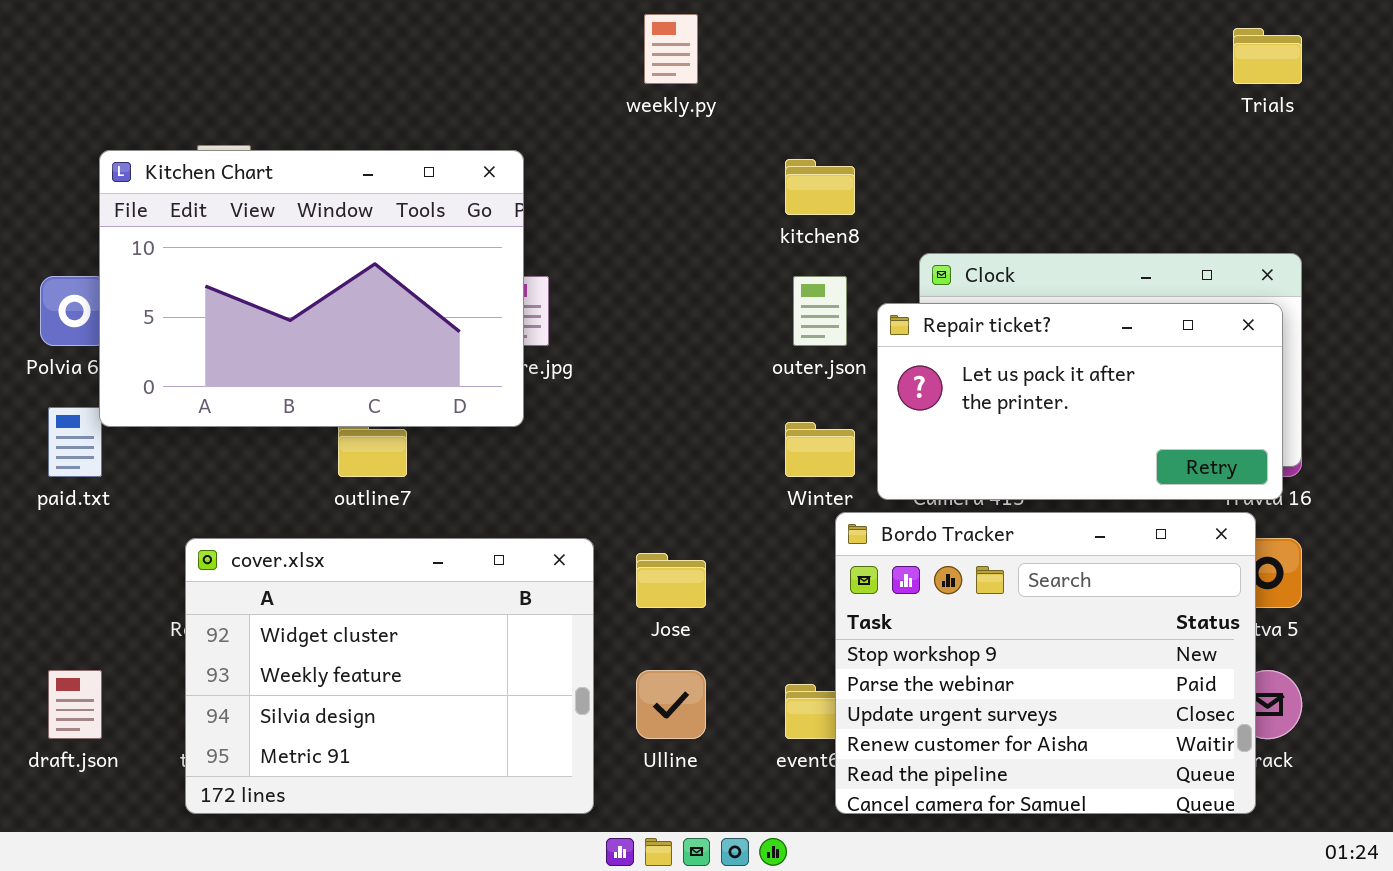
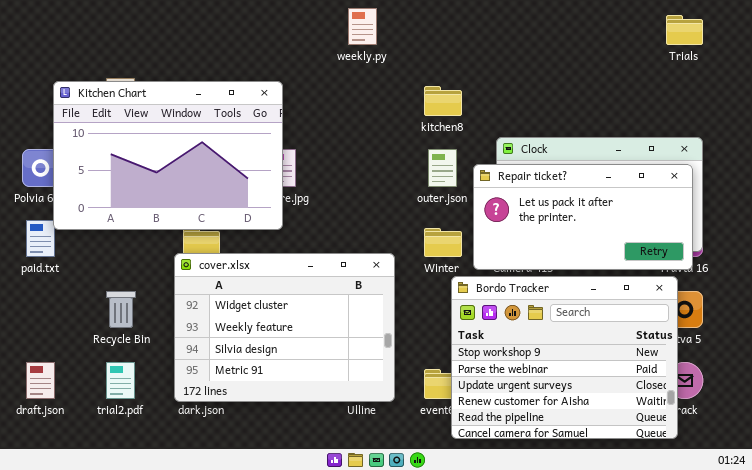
cover.xlsx: [185,538,594,814] -> [174,253,395,402], moved

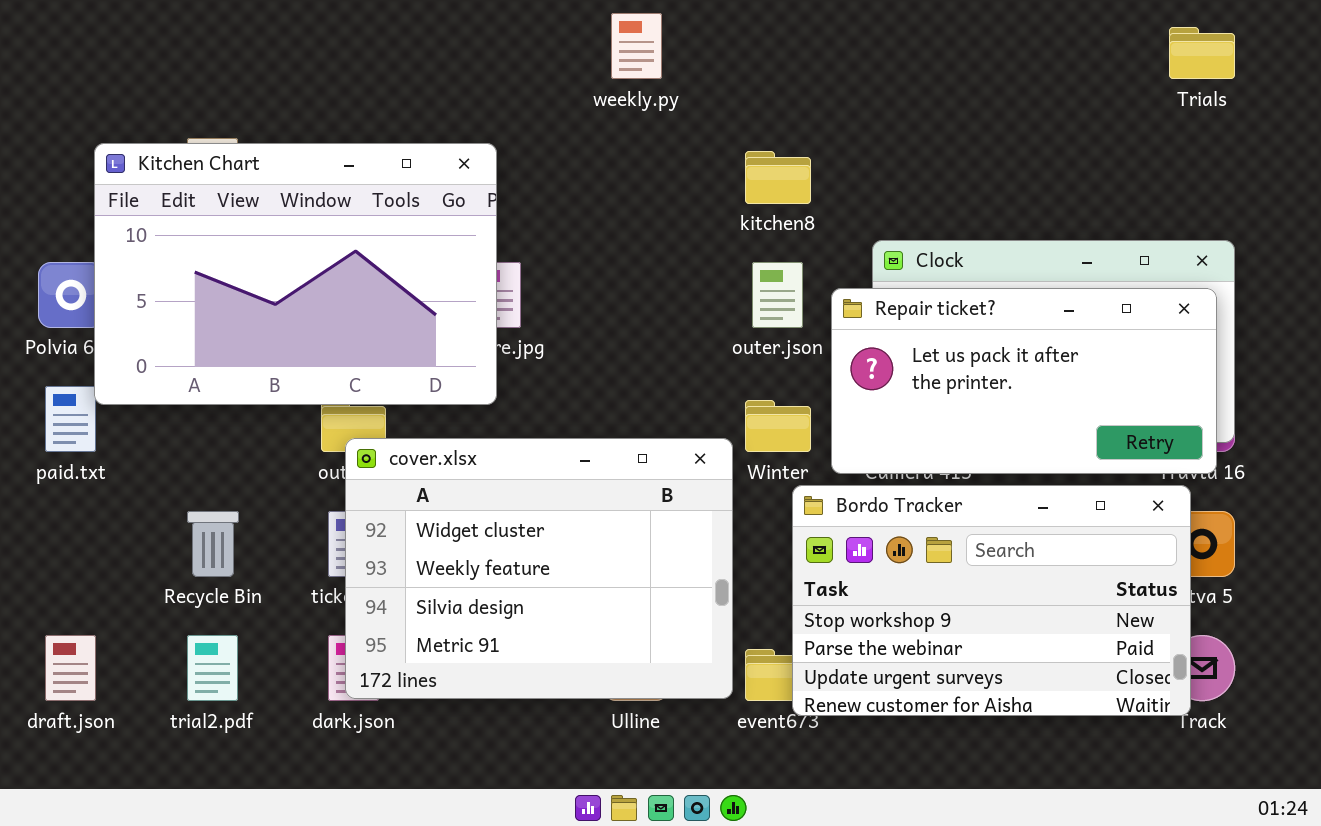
cover.xlsx: [174,253,395,402] -> [345,438,733,699], moved
Bordo Tracker: [451,276,678,439] -> [792,485,1191,716], resized

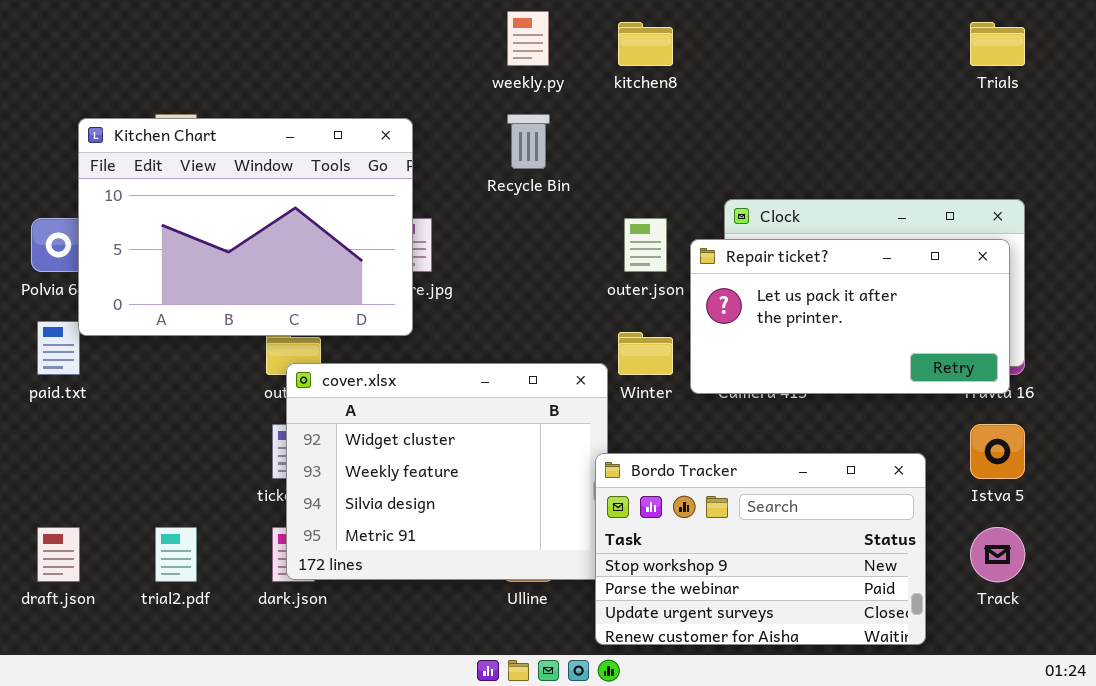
kitchen8: [745,151,811,204] -> [618,22,673,66], moved
Bordo Tracker: [792,485,1191,716] -> [595,453,926,645], moved
Recycle Bin: [187,511,239,577] -> [507,114,550,169], moved

